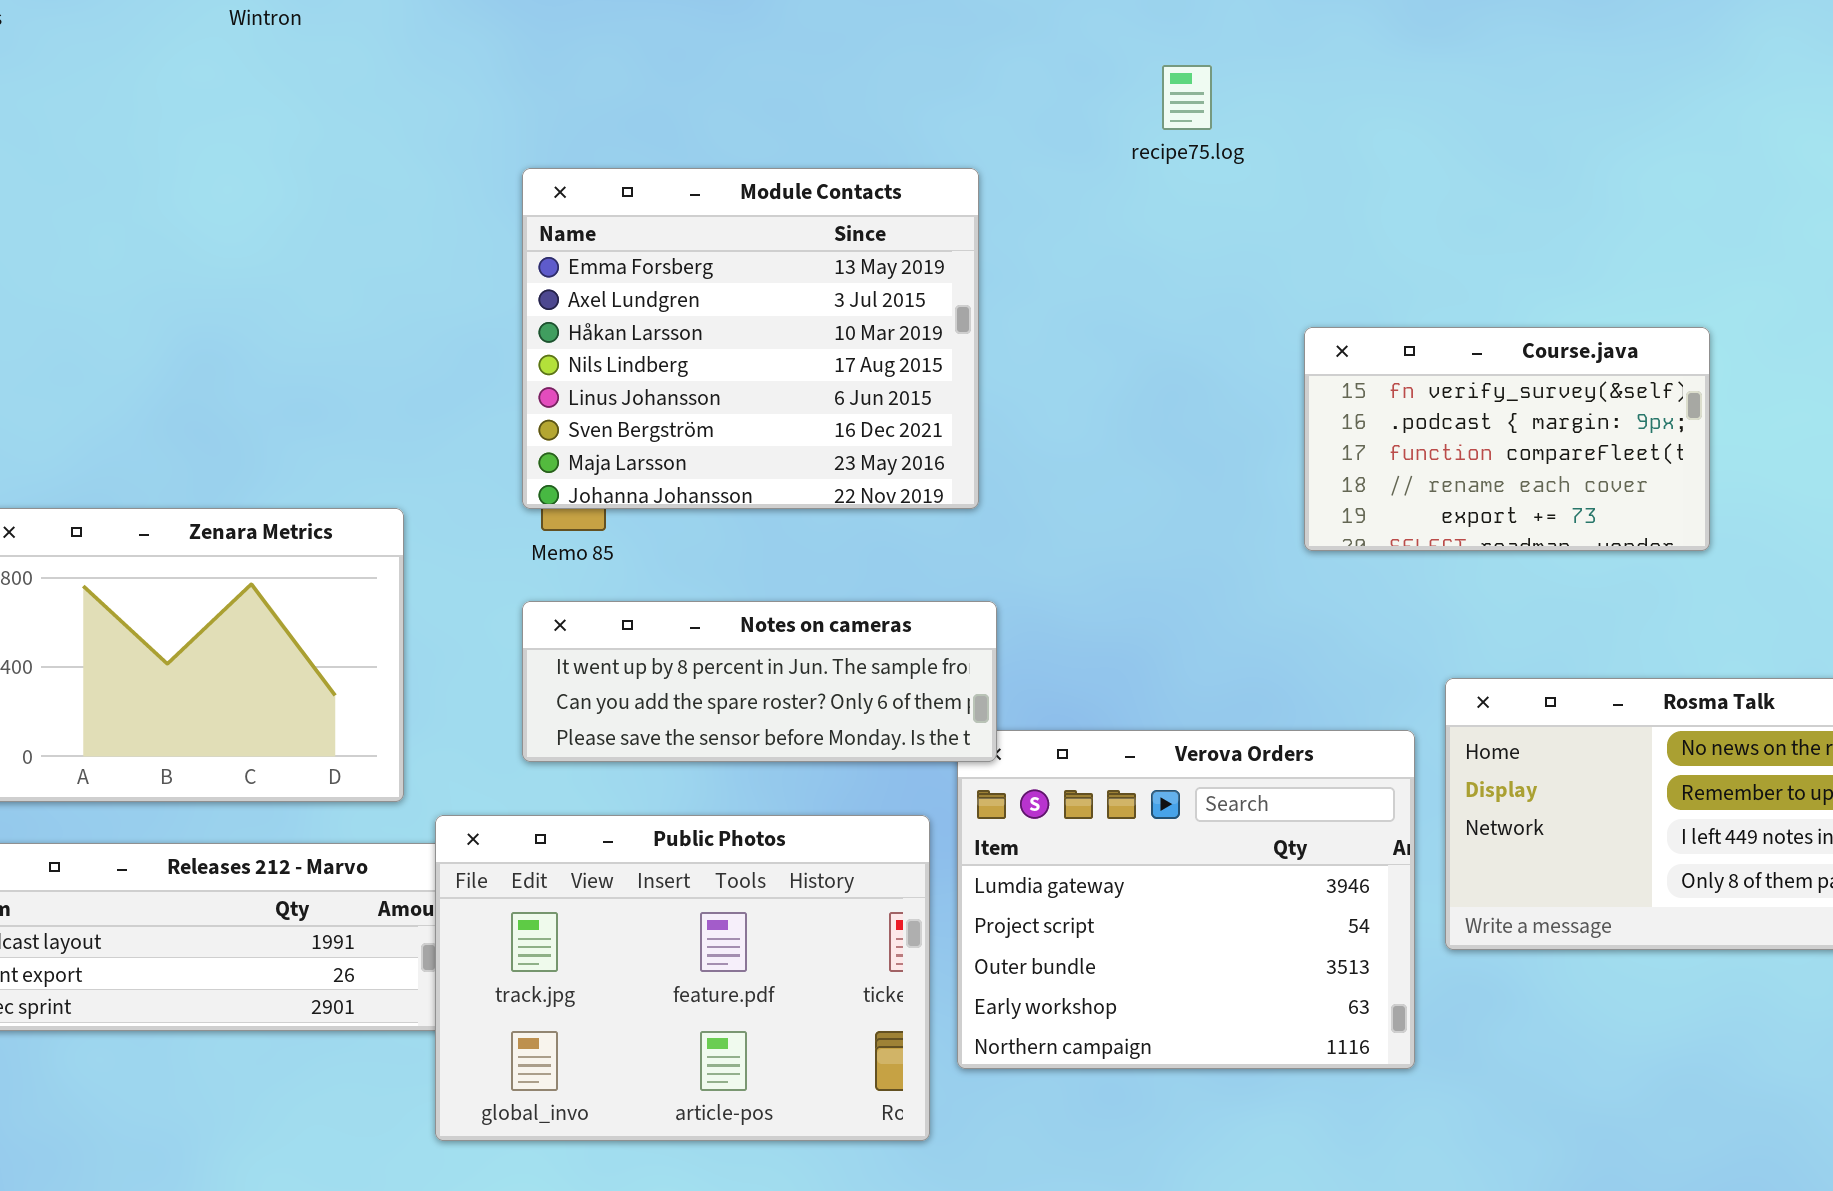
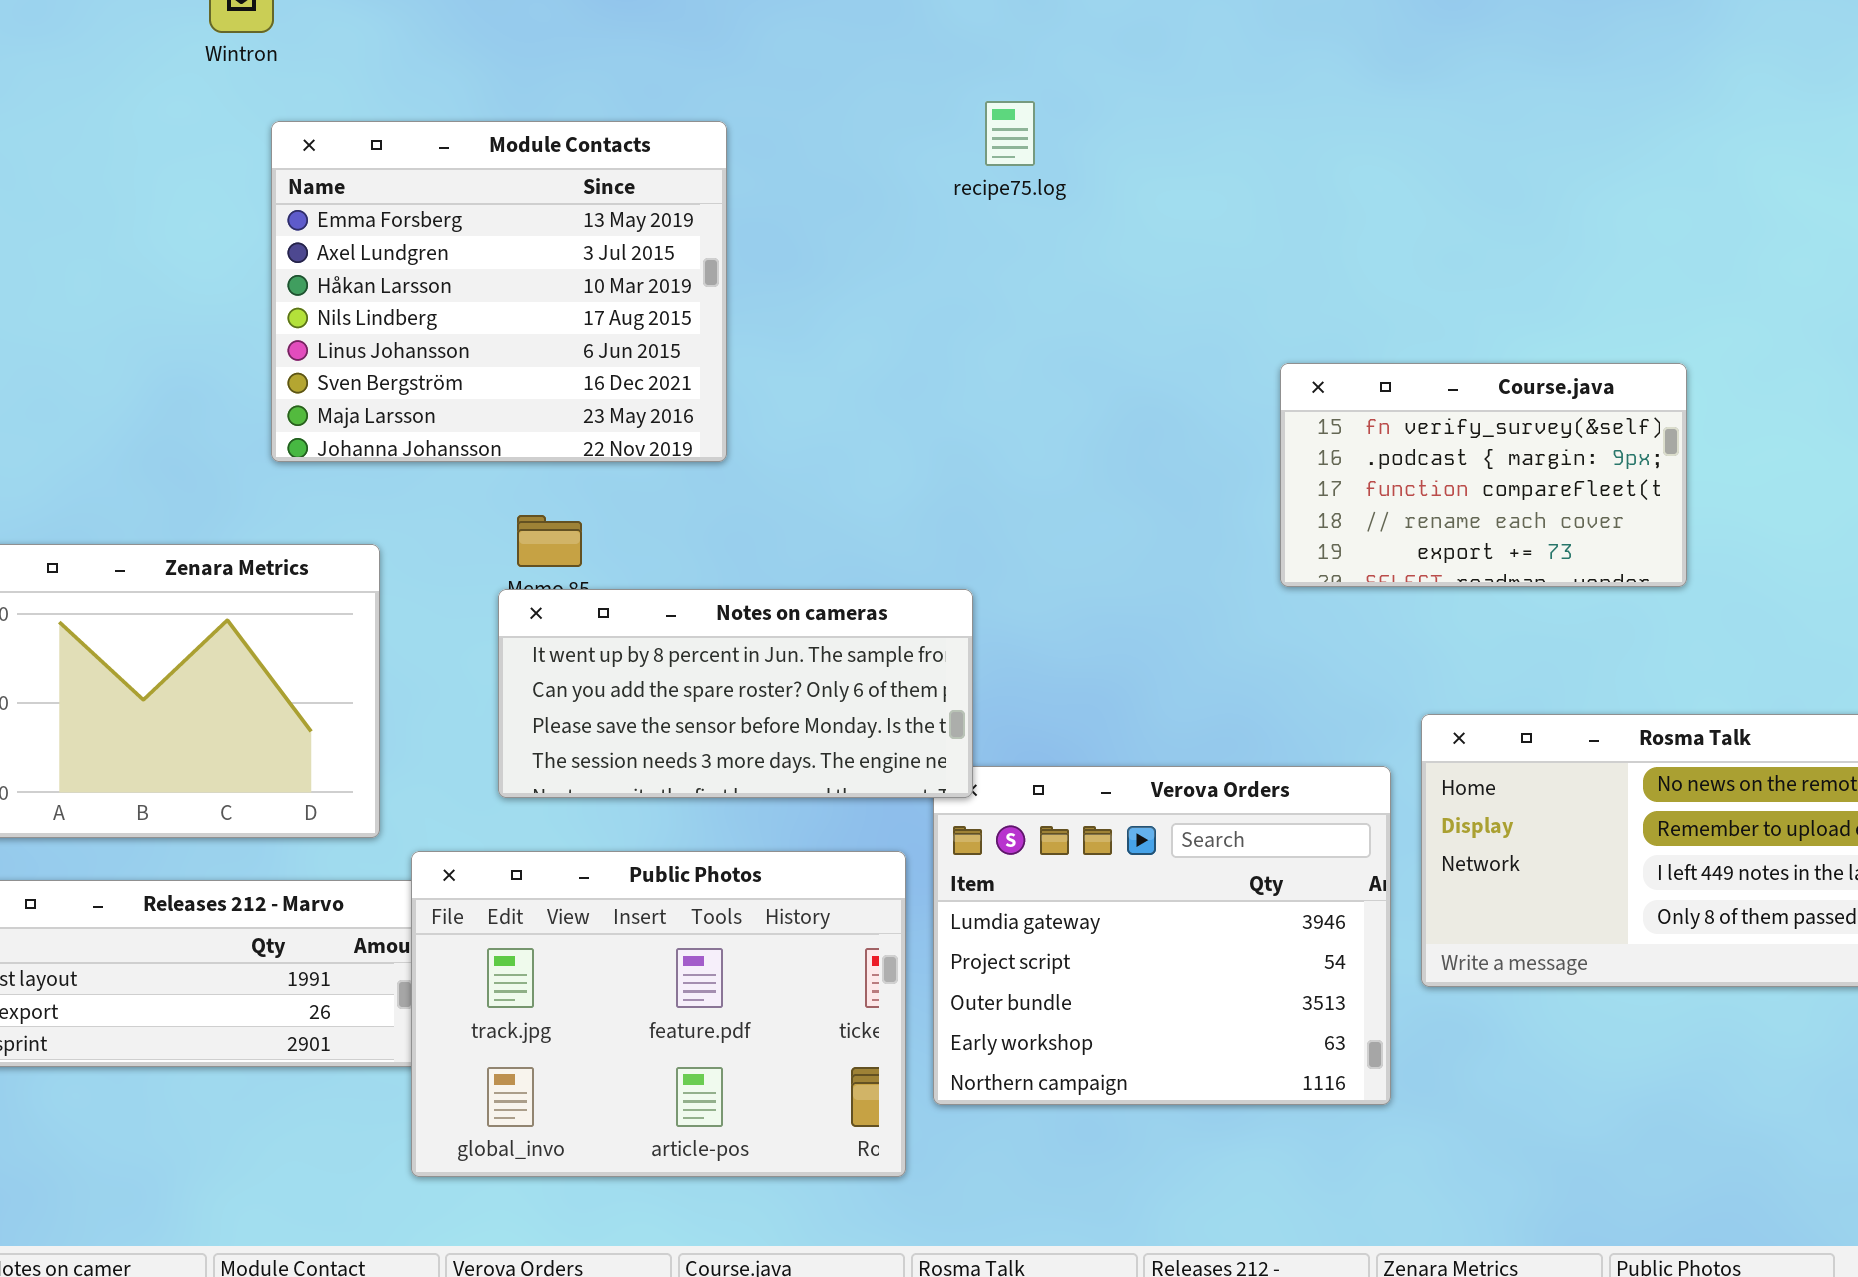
recipe75.log: [1162,65,1212,130] -> [985,101,1035,166], moved
Module Contacts: [522,168,979,509] -> [271,121,727,462], moved
Notes on cameras: [522,601,997,762] -> [498,589,973,798], resized

